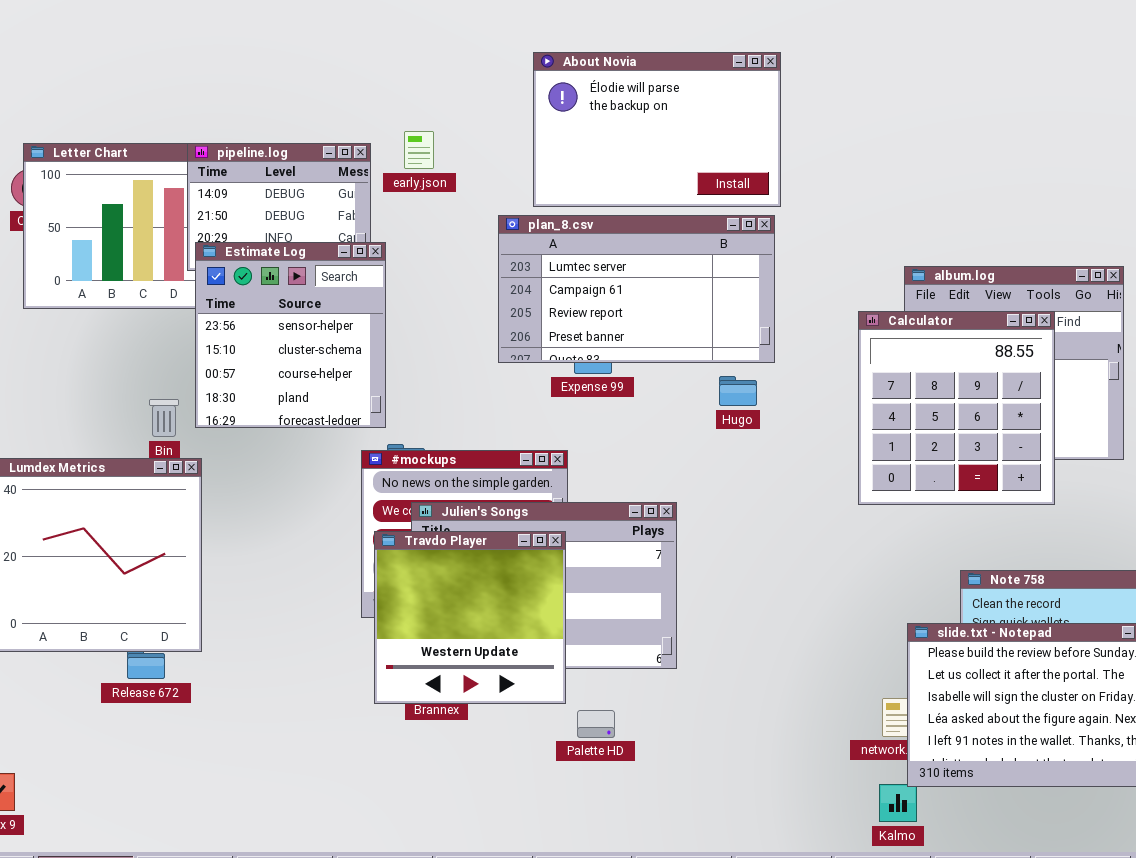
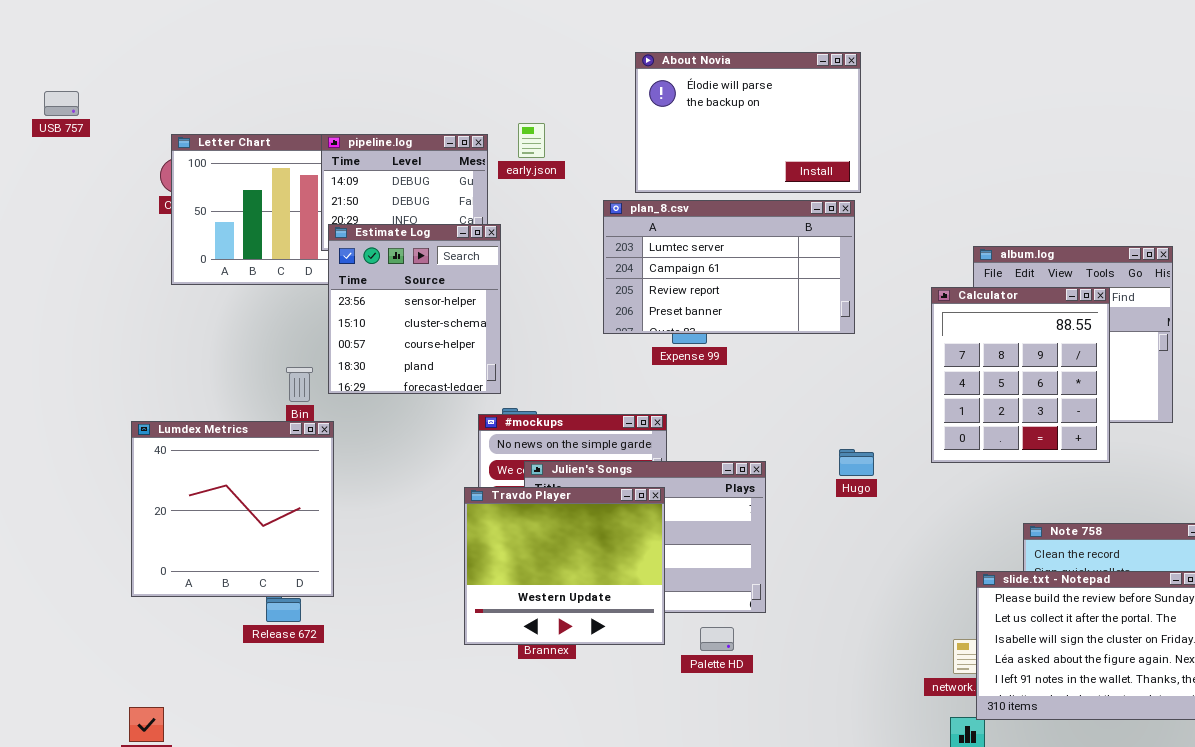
Hugo: [719,376,757,406] -> [839,449,874,476], moved
Travdo Player: [374,531,566,704] -> [464,487,665,645], resized
Palette HD: [577,710,615,738] -> [700,627,734,651], moved

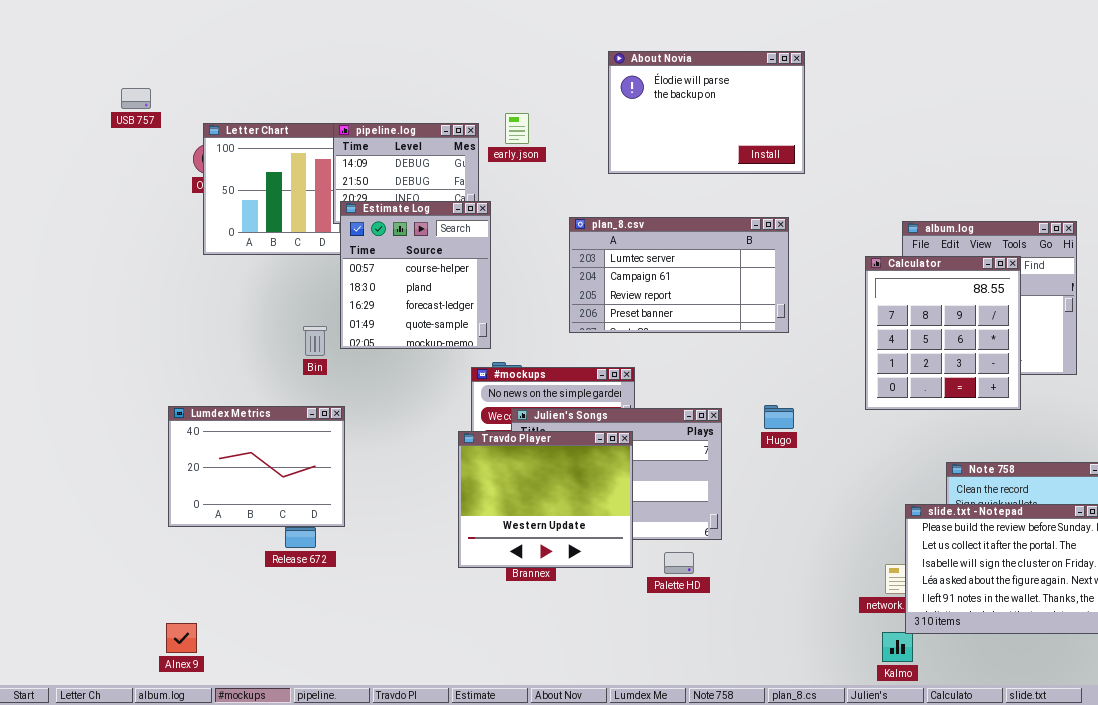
USB 757: [44,91,79,116] -> [121,88,151,109], moved
plan_8.csv: [603,200,855,334] -> [569,217,789,333], moved
Estimate Log: [328,224,501,394] -> [340,201,491,349], scrolled down 2 rows
Lumdex Metrics: [131,421,334,597] -> [168,406,345,527], resized
Hugo: [839,449,874,476] -> [764,405,794,429], moved

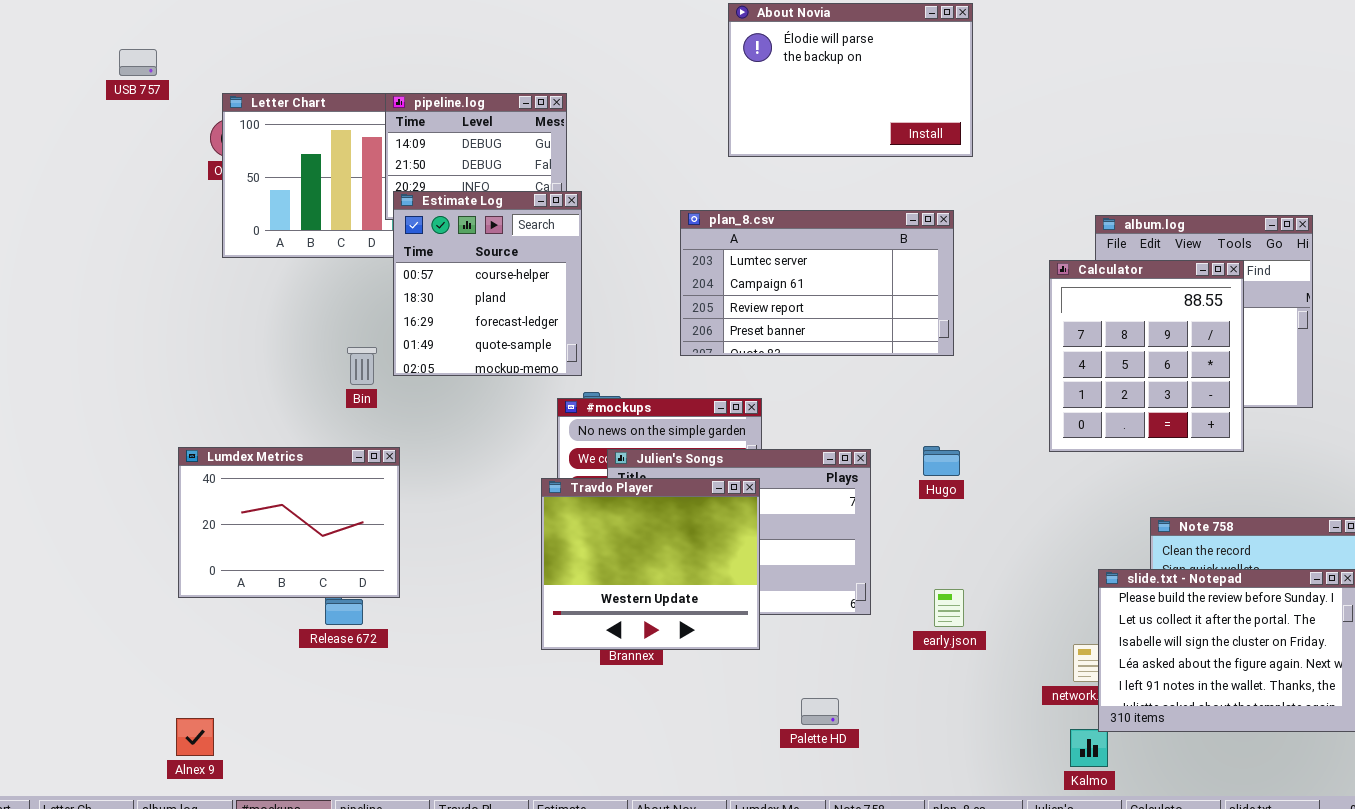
early.json: [505,113,529,144] -> [934,589,964,627], moved
Palette HD: [664,552,694,574] -> [801,698,839,725], moved

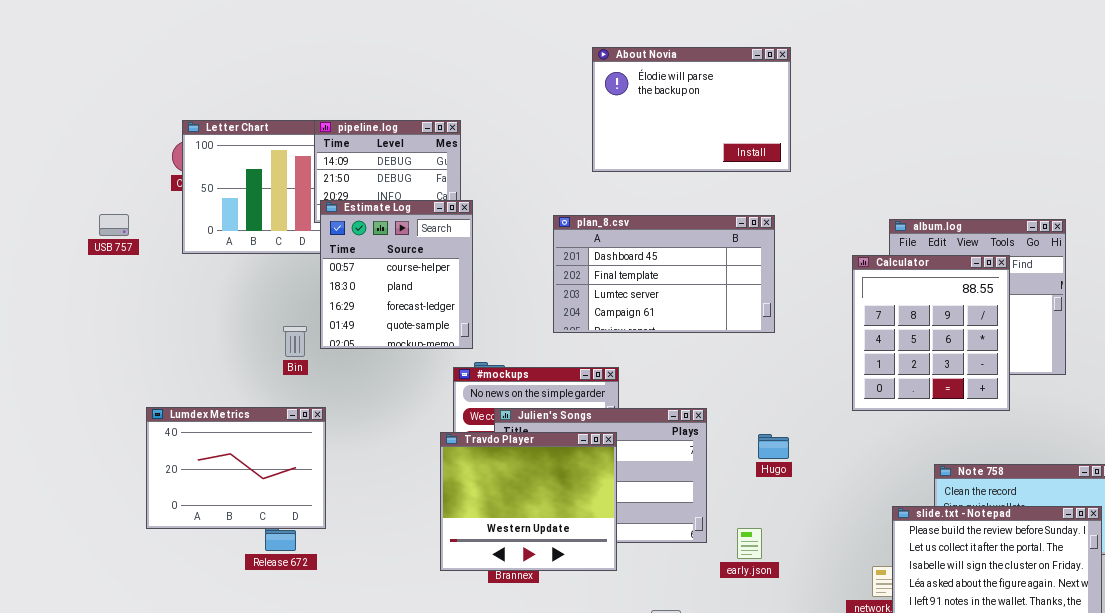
USB 757: [119,49,157,76] -> [99,214,129,236], moved
plan_8.csv: [680,210,954,356] -> [553,215,775,333], scrolled up 2 rows
Hugo: [923,446,960,476] -> [758,434,789,459], moved
early.json: [934,589,964,627] -> [737,528,762,559], moved

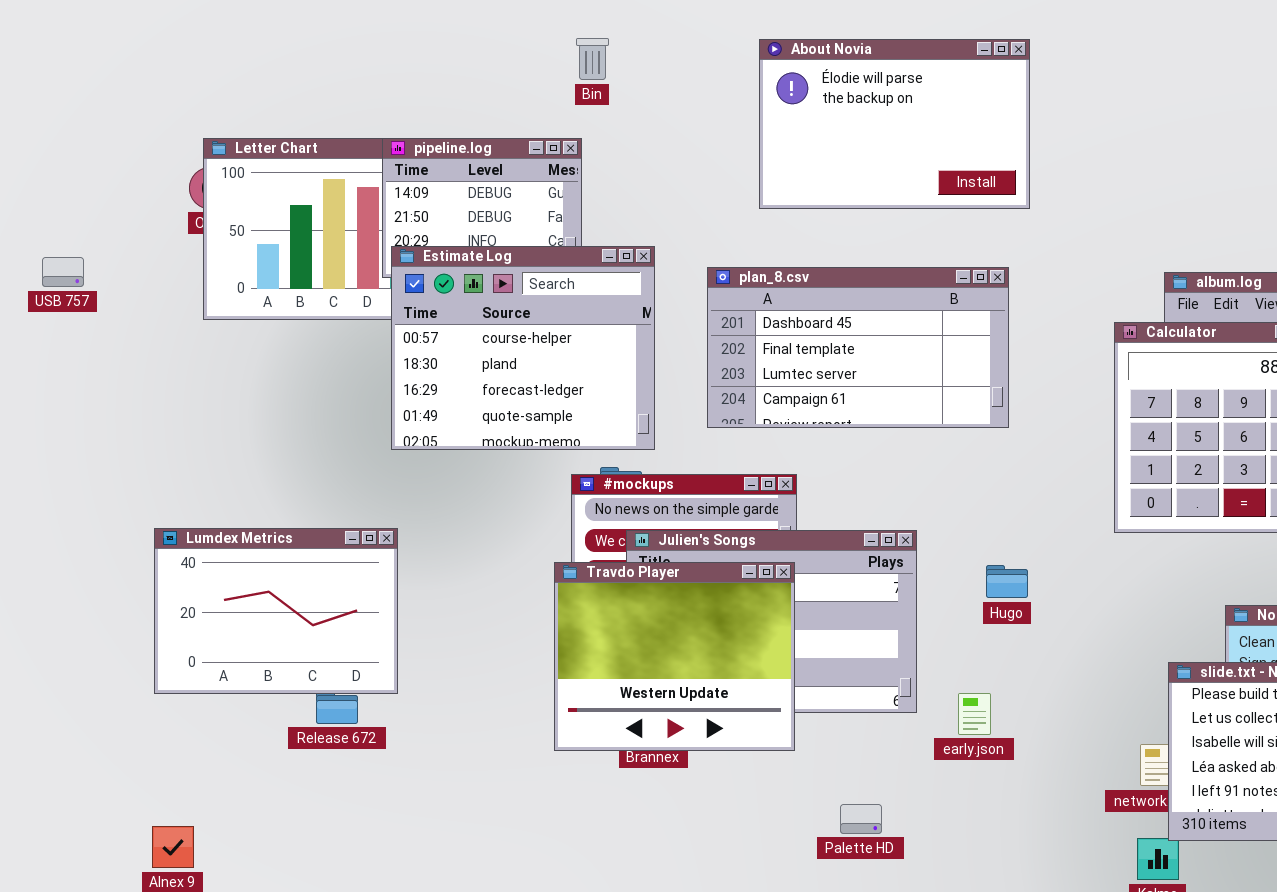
Estimate Log: [320,200,473,349] -> [391,246,655,450], resized
USB 757: [99,214,129,236] -> [42,257,84,287], moved
Bin: [283,326,307,357] -> [576,38,609,80], moved

